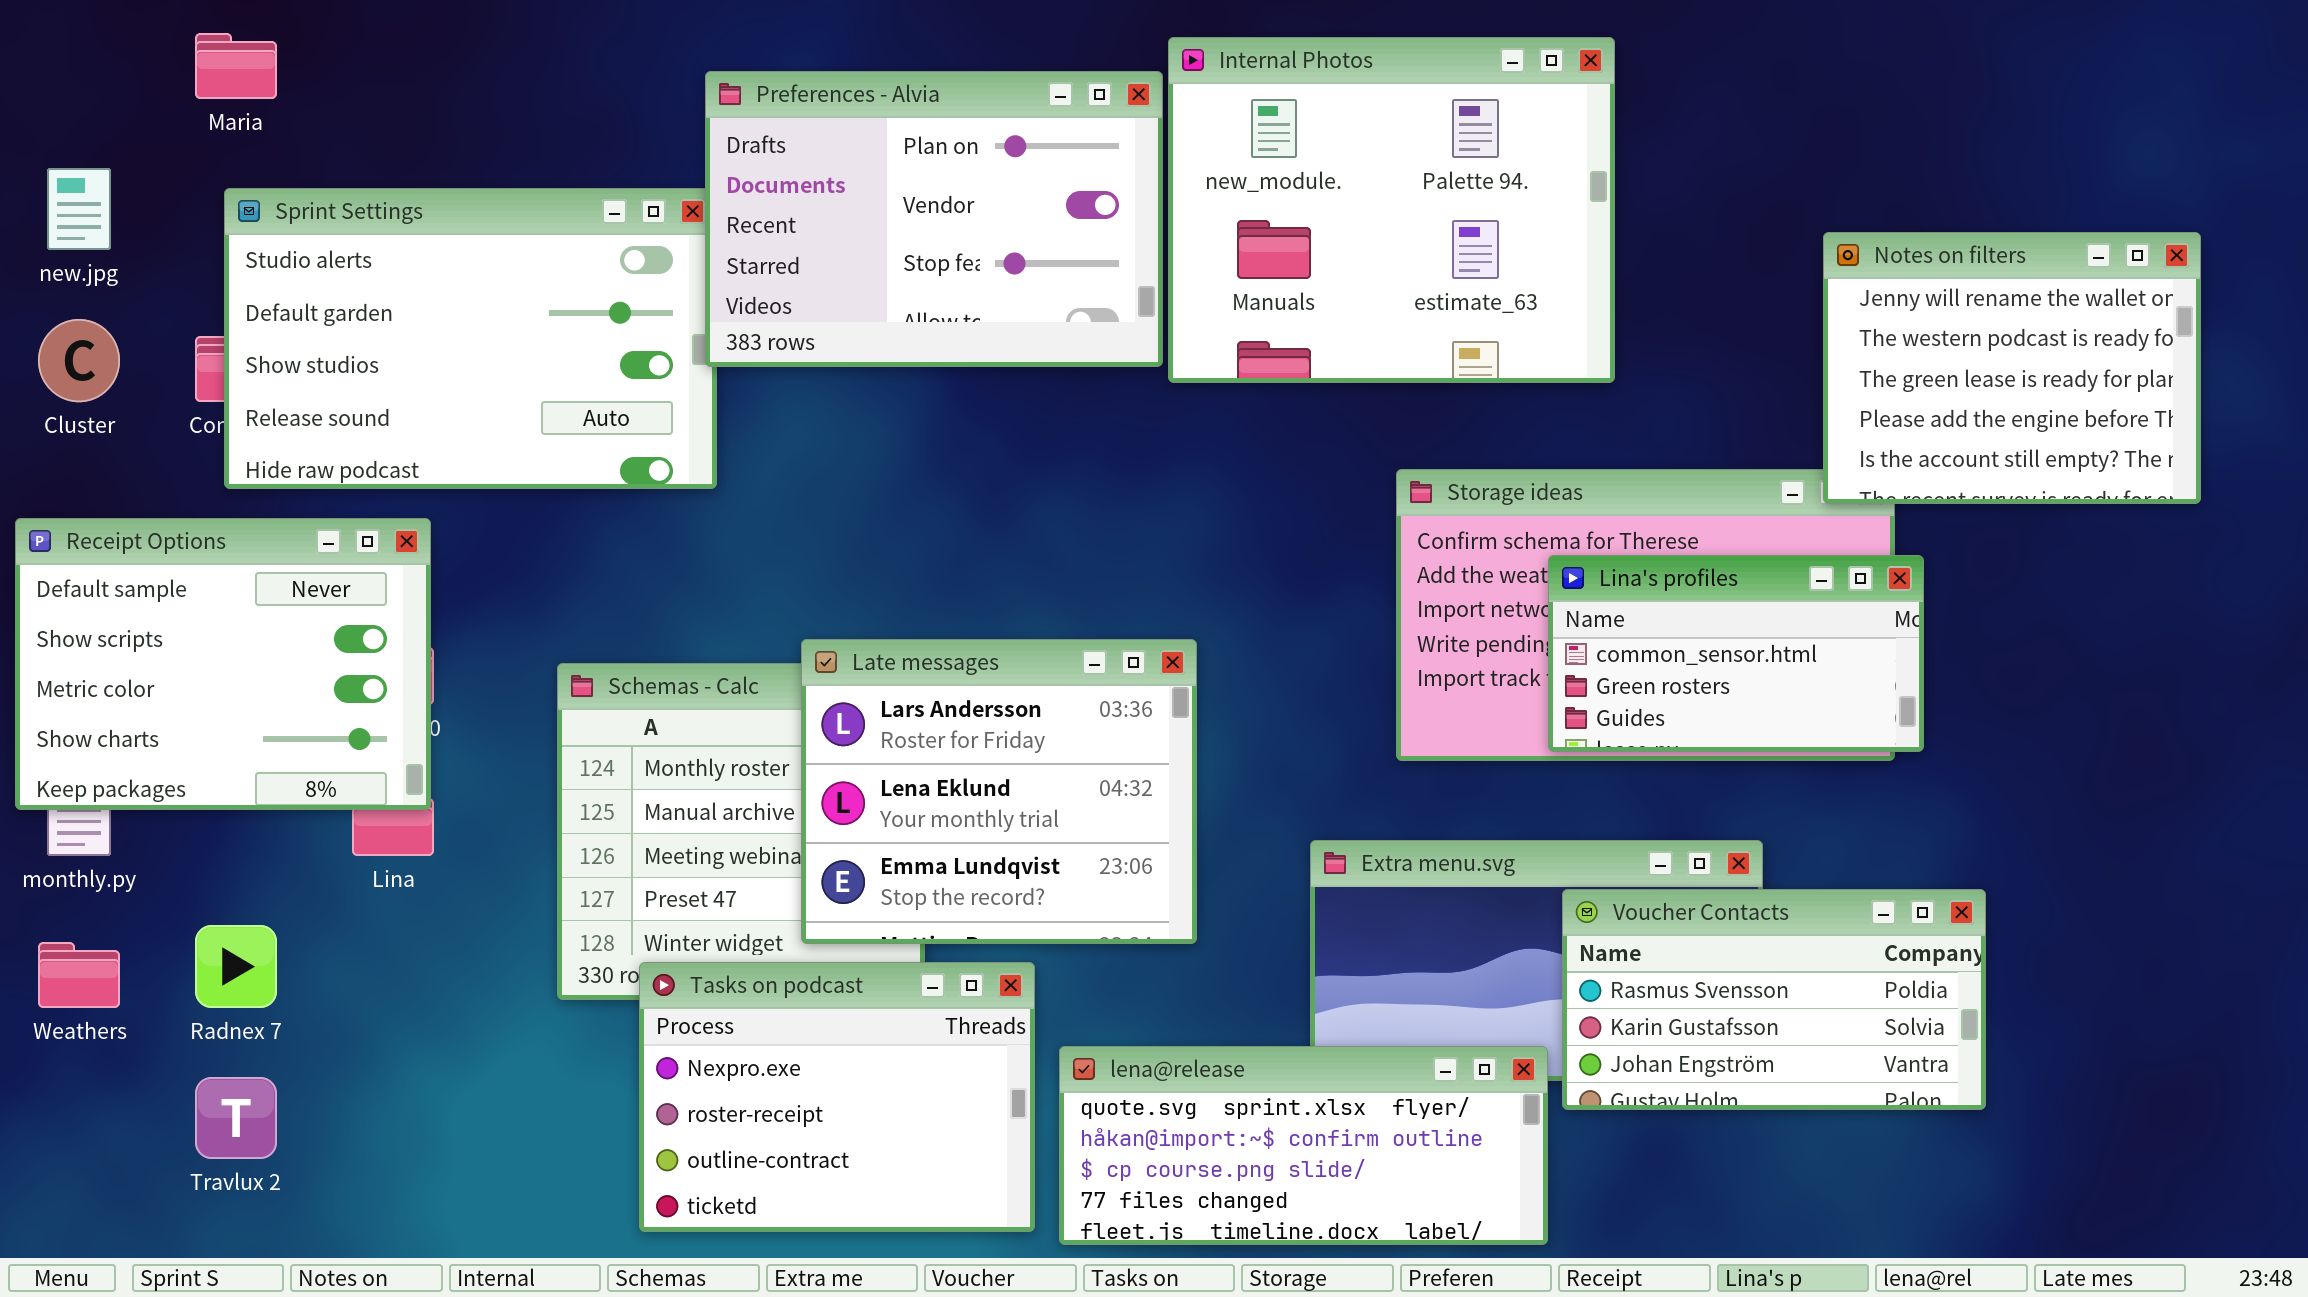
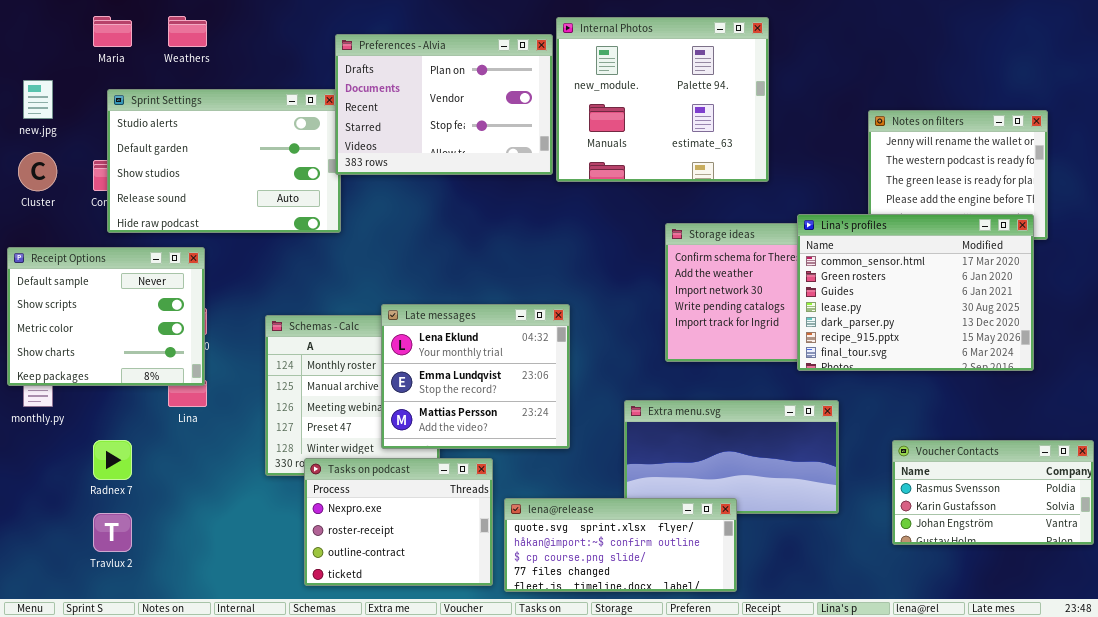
Lina's profiles: [1548,555,1924,752] -> [797,214,1034,371], moved, resized
Late messages: [801,639,1197,944] -> [381,304,570,449], scrolled down 1 row
Voucher Contacts: [1562,889,1986,1110] -> [892,440,1094,545], moved
Weathers: [38,942,120,1008] -> [168,16,207,47], moved

